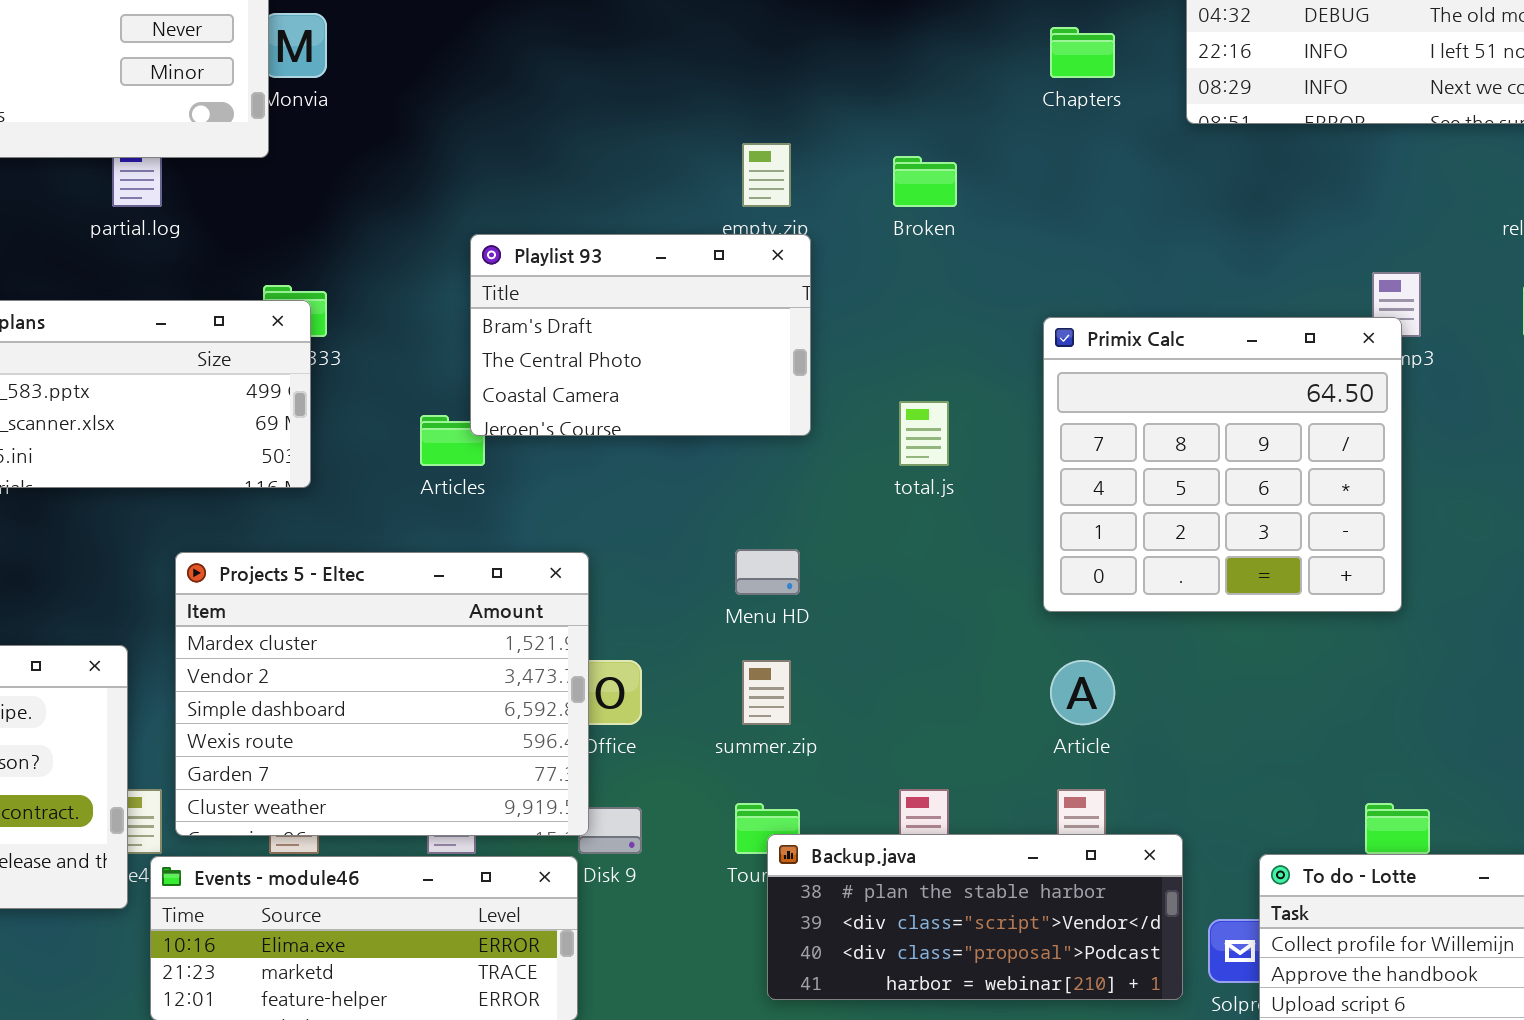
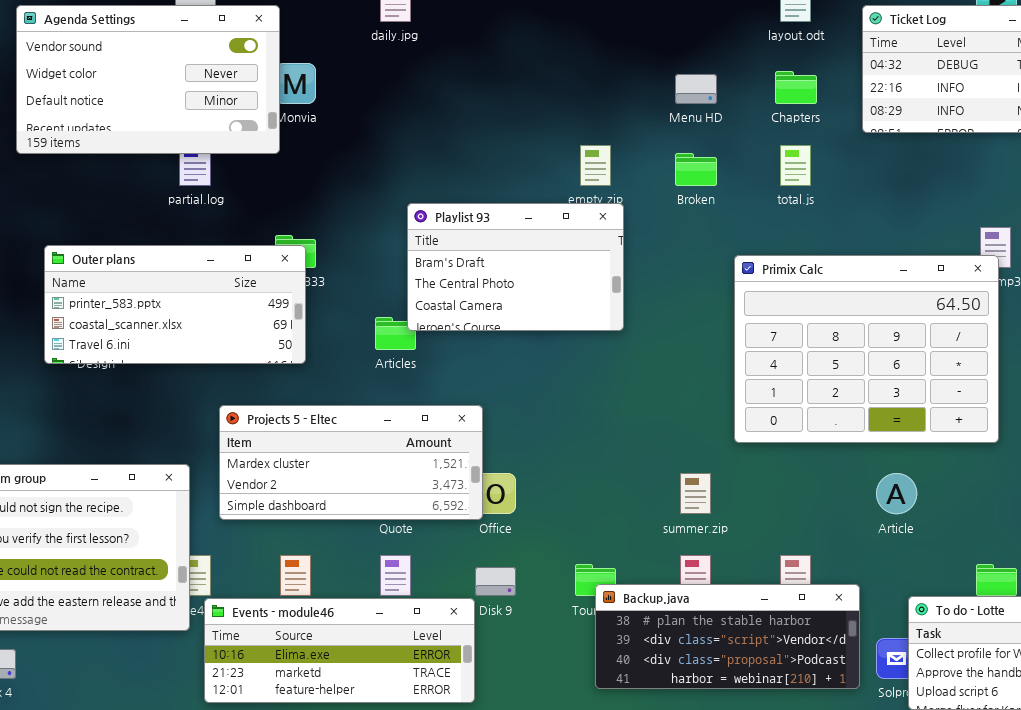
Primix Calc: [1043,317,1402,612] -> [734,255,999,443], resized
total.js: [899,401,949,466] -> [780,145,811,186], moved
Menu HD: [735,549,800,595] -> [675,74,717,104], moved
Projects 5 - Eltec: [175,552,589,836] -> [219,405,483,520], resized
summer.zip: [742,660,791,725] -> [680,473,711,514], moved
Article: [1050,660,1115,725] -> [876,473,917,514], moved

